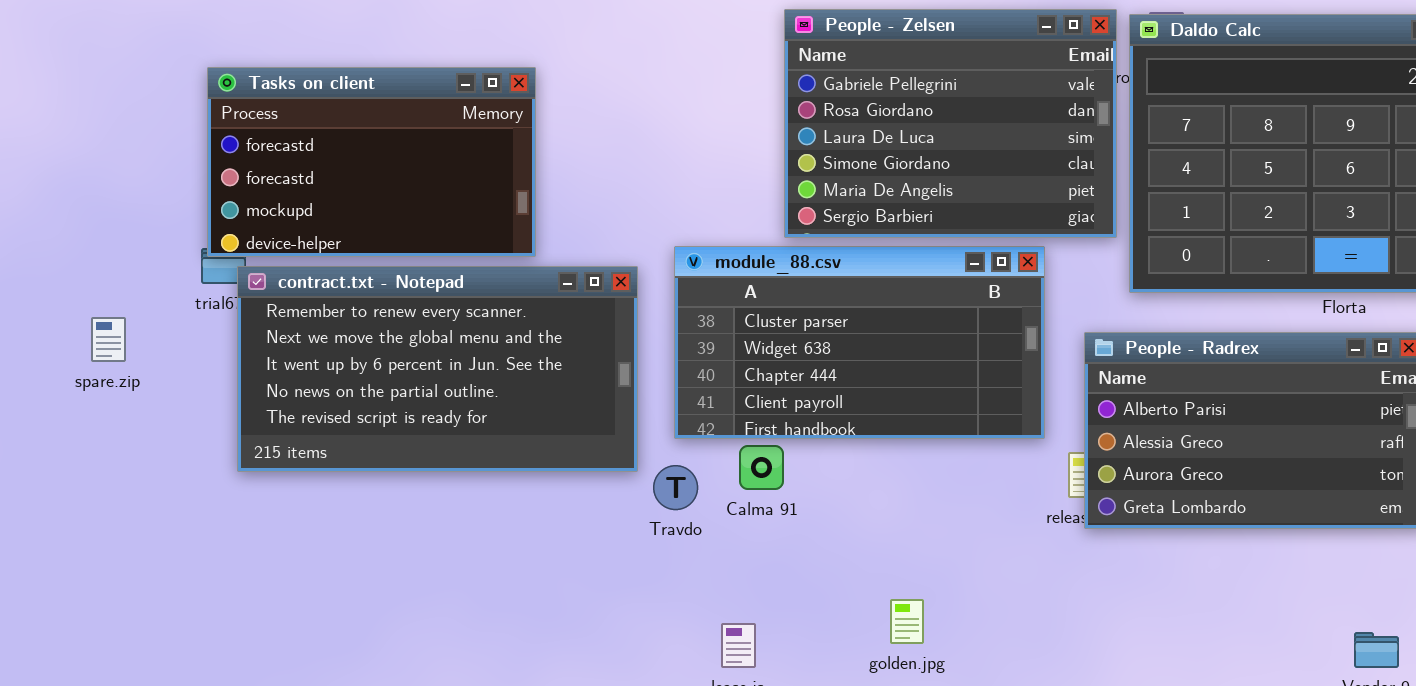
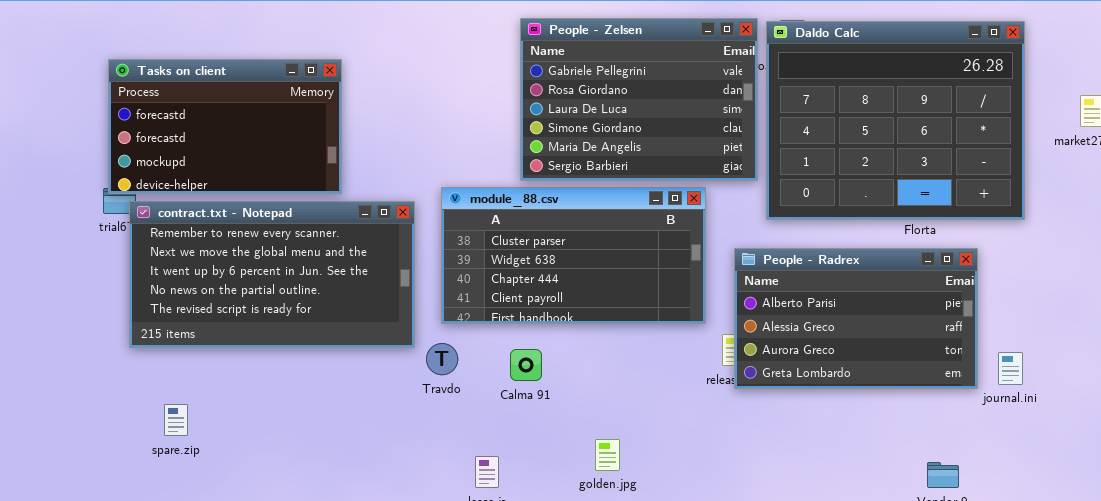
spare.zip: [91,317,126,362] -> [164,404,188,436], moved
Calma 91: [739,445,784,490] -> [510,349,542,381], moved

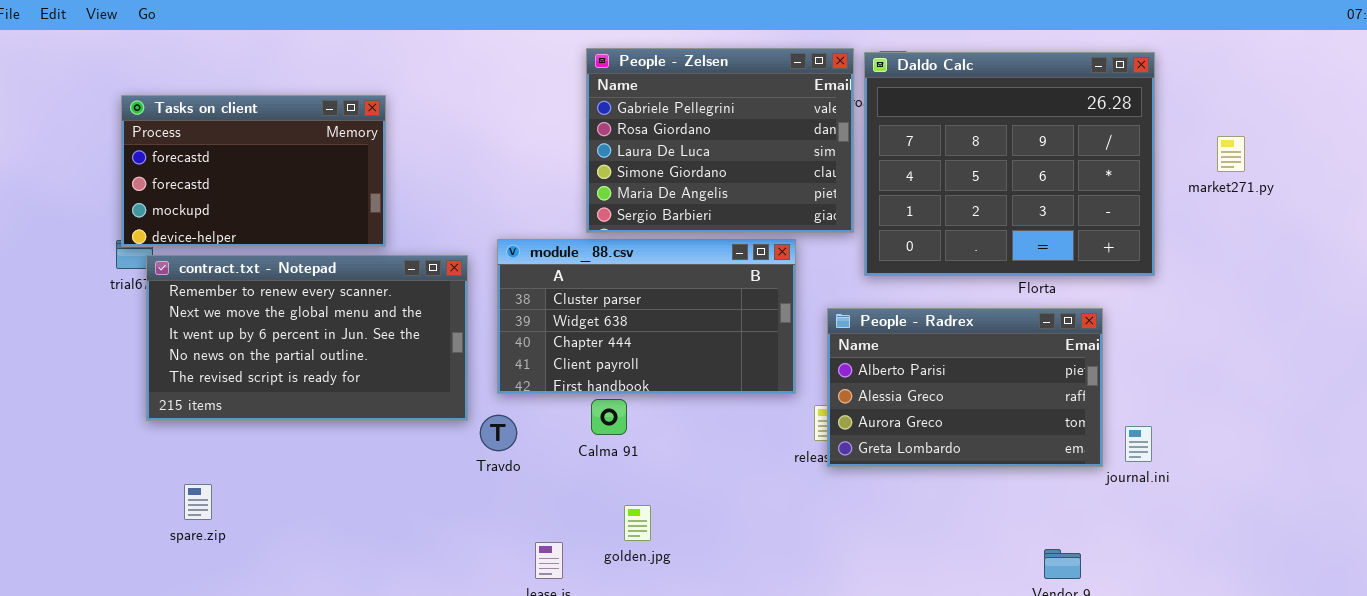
Calma 91: [510,349,542,381] -> [591,399,627,435], moved
golden.jpg: [595,439,620,471] -> [624,505,651,541], moved

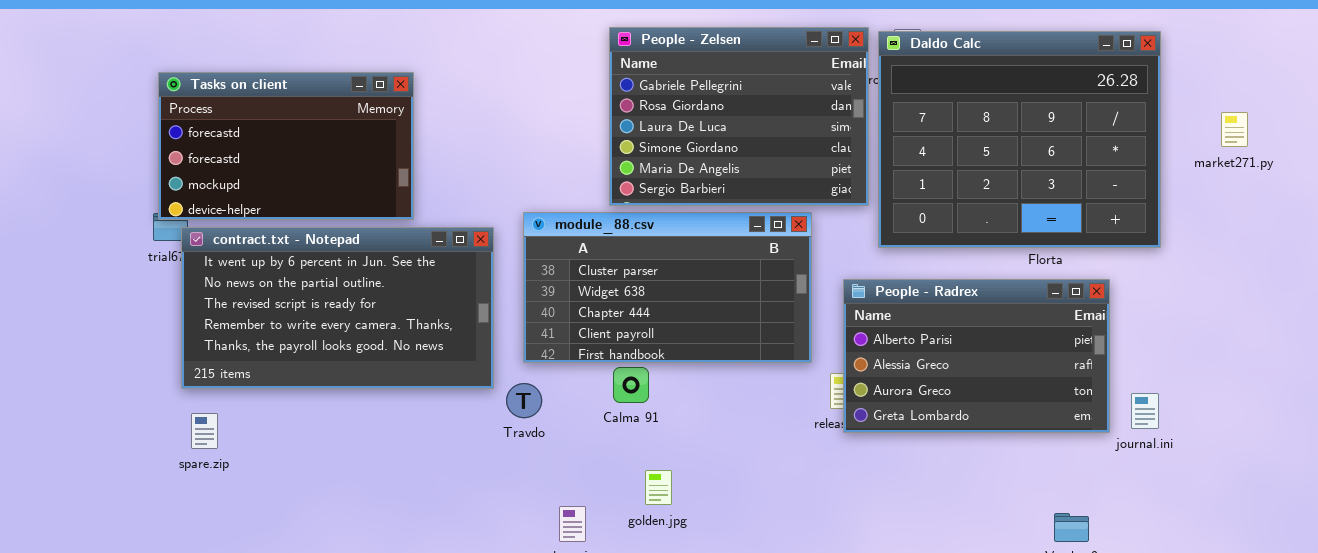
contract.txt - Notepad: [146,255,468,421] -> [181,227,494,389], scrolled down 2 rows
spare.zip: [184,484,212,520] -> [191,413,218,449], moved

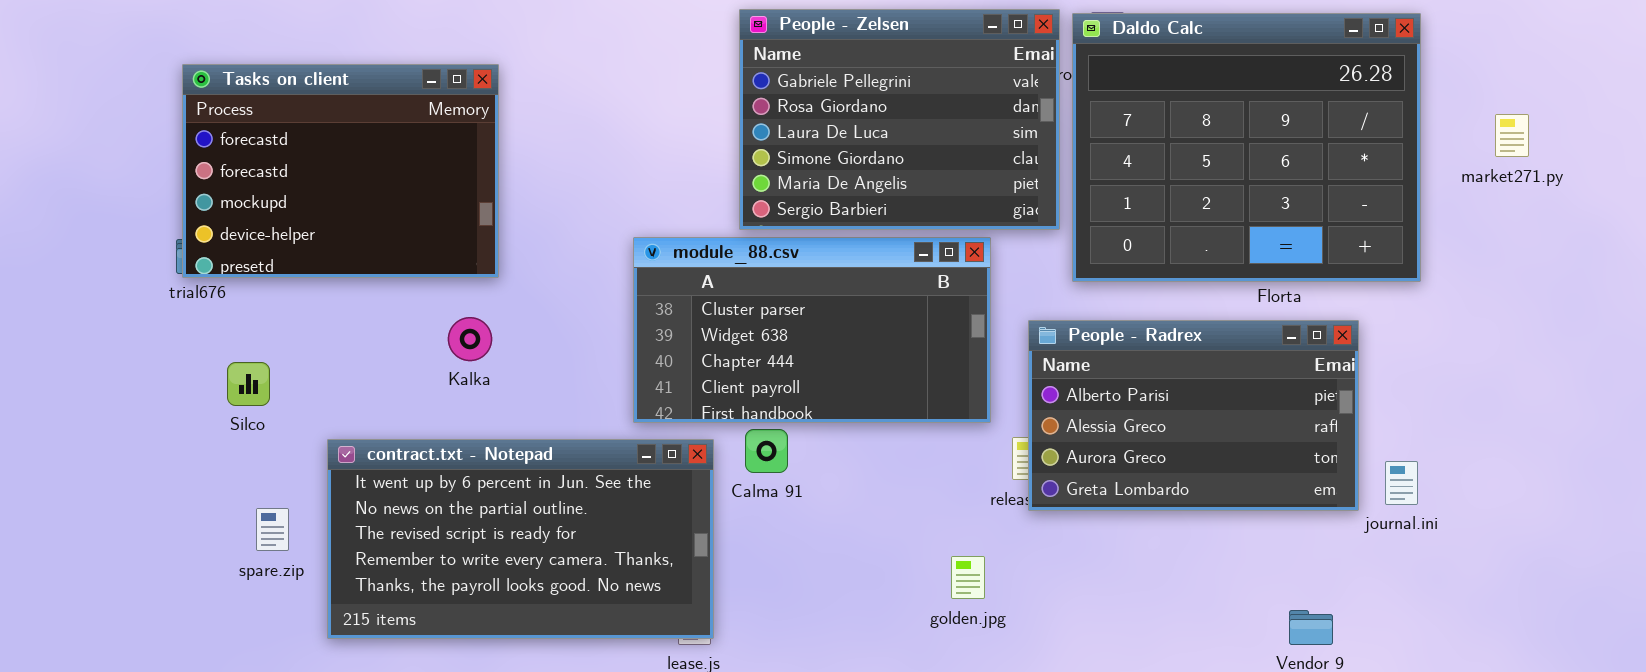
Tasks on client: [158,72,414,220] -> [182,64,499,278], resized
contract.txt - Notepad: [181,227,494,389] -> [327,439,714,639], moved
spare.zip: [191,413,218,449] -> [256,508,289,551], moved
golden.jpg: [645,470,672,505] -> [951,556,985,599], moved

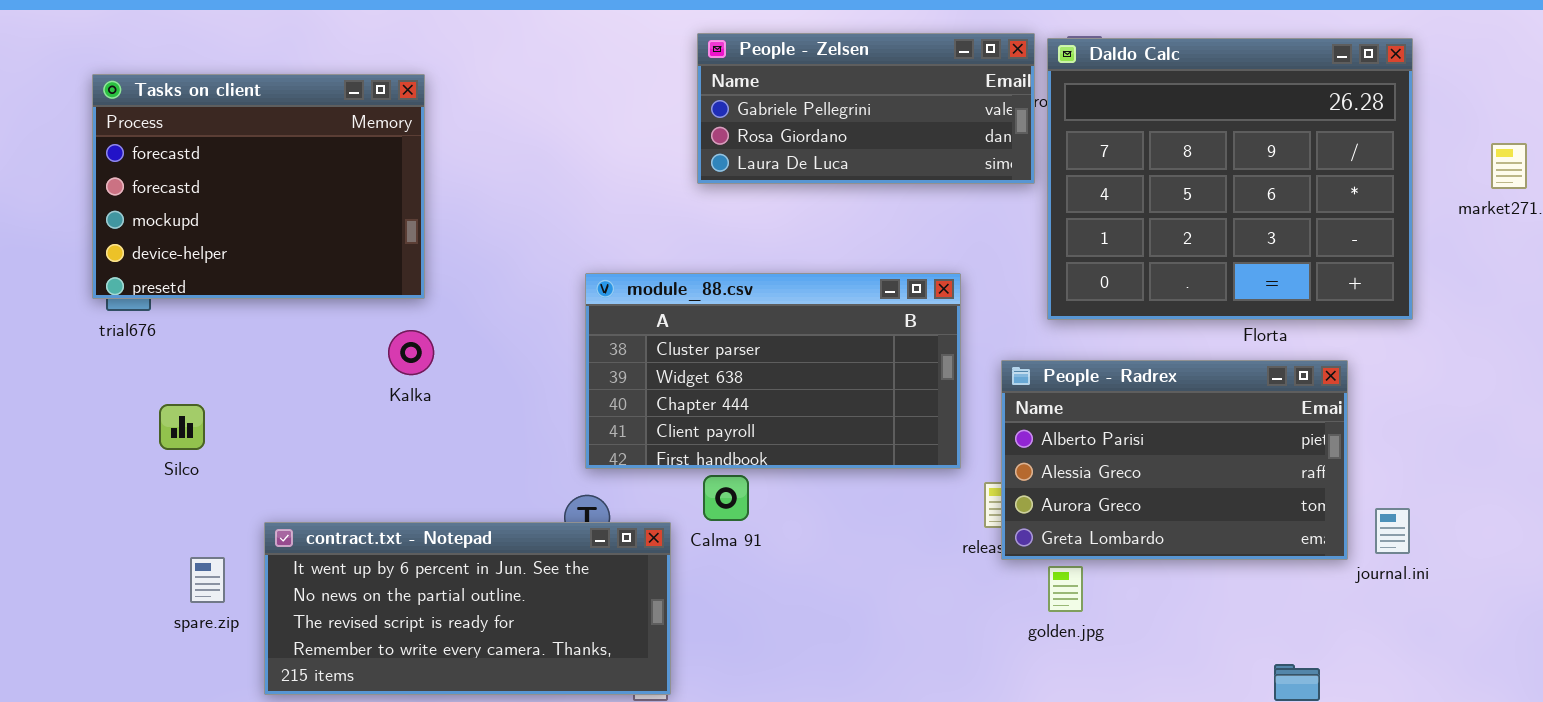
People - Zelsen: [739,9,1060,230] -> [697,33,1035,184], resized
Tasks on client: [182,64,499,278] -> [92,74,425,299], moved
Kalka: [448,317,492,361] -> [388,330,434,375], moved
contract.txt - Notepad: [327,439,714,639] -> [264,522,671,695], resized
golden.jpg: [951,556,985,599] -> [1048,566,1083,612], moved

